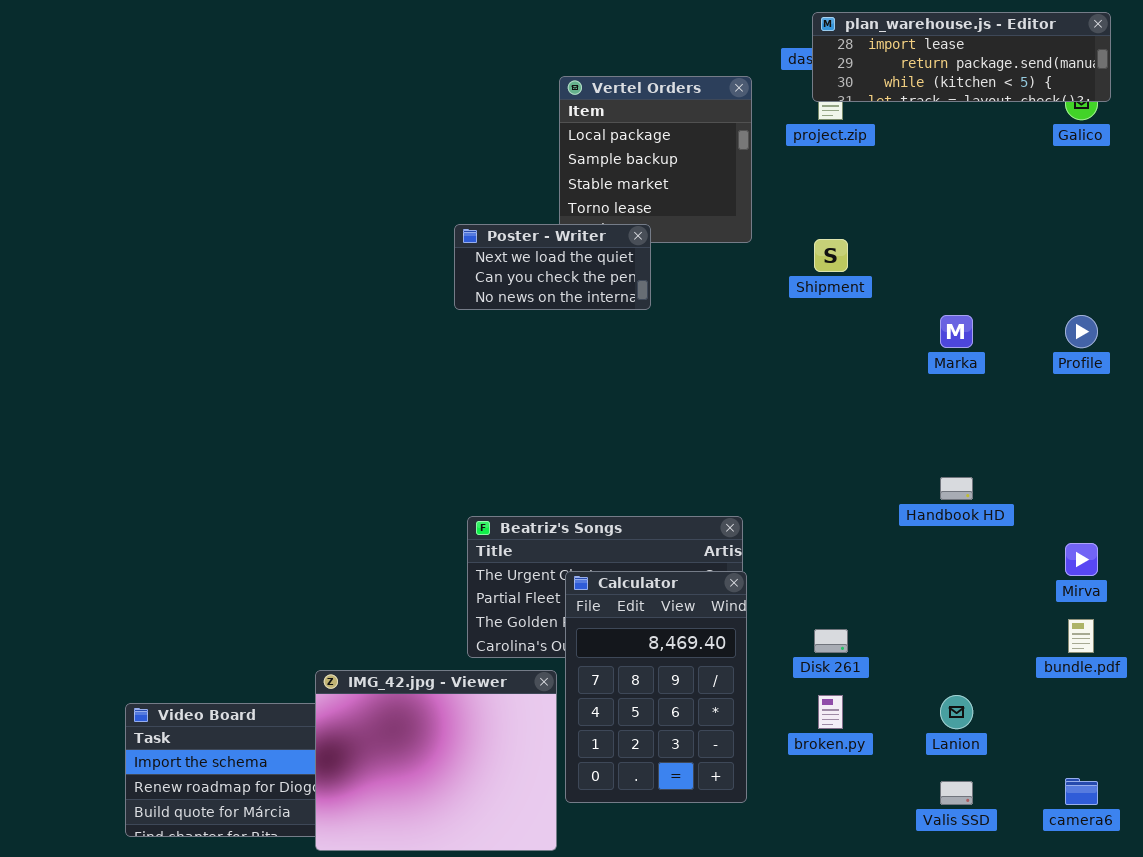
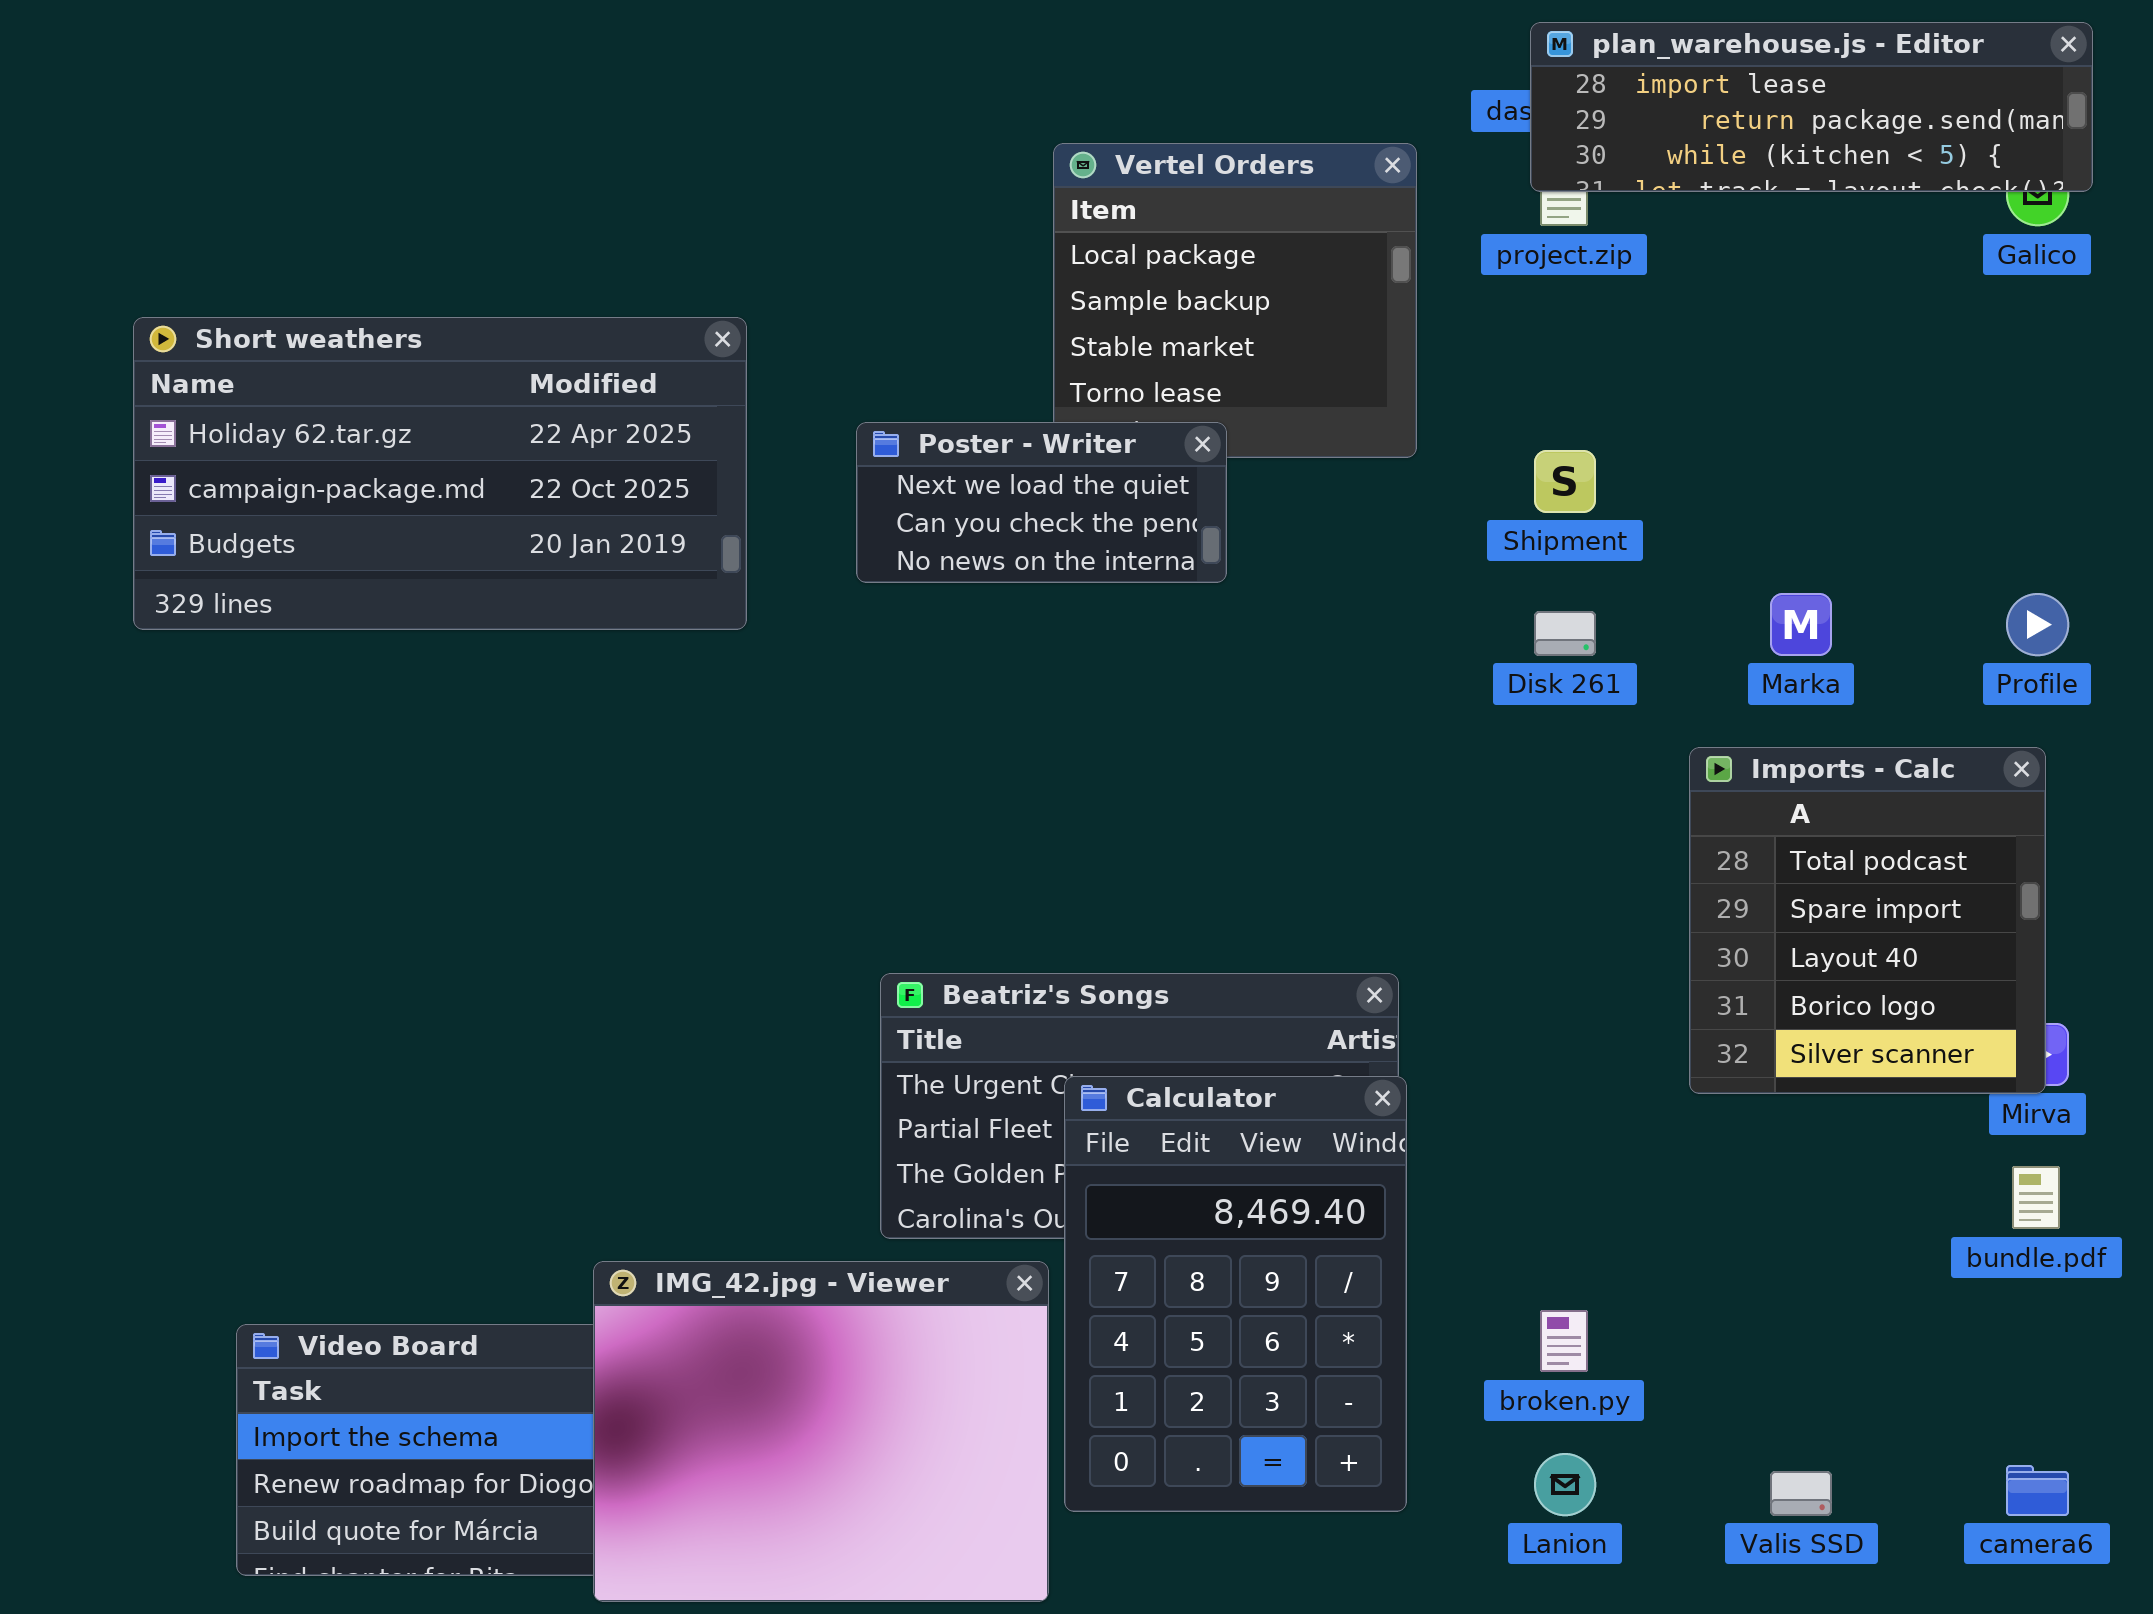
Short weathers: none -> [133,317,747,630], opened
Imports - Calc: none -> [1689,747,2046,1094], opened
Disk 261: [814,629,848,653] -> [1534,611,1596,656], moved
Lanion: [940,695,973,729] -> [1534,1453,1596,1516], moved

